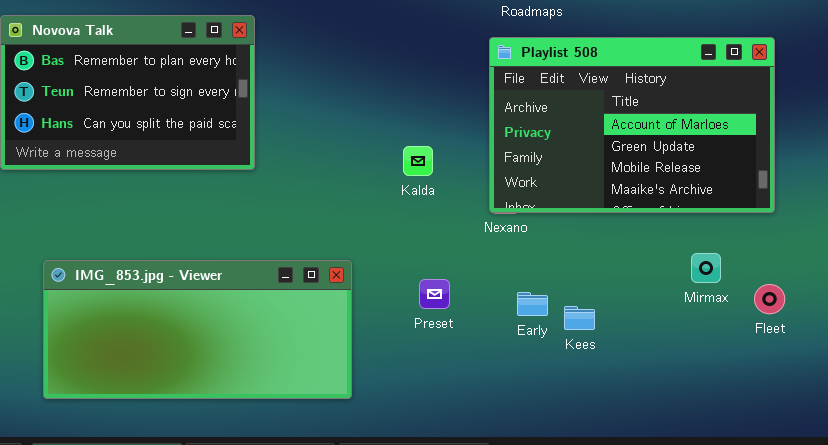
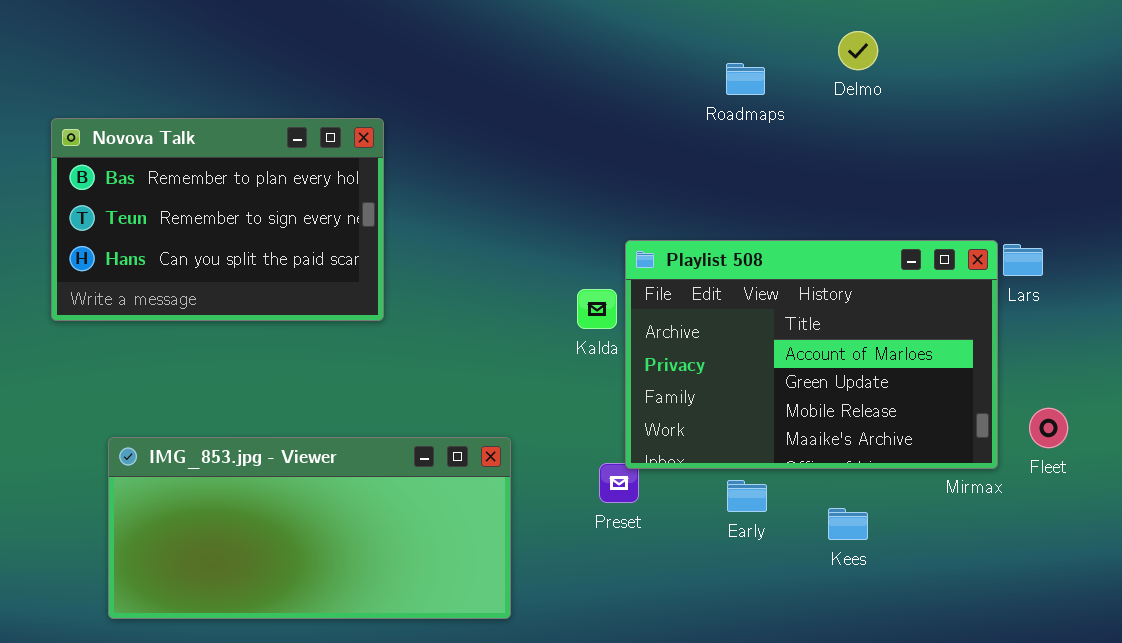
Playlist 508: [489,37,775,213] -> [625,240,998,469], moved
Fleet: [754,284,785,314] -> [1029,408,1068,448], moved
Kees: [564,306,595,330] -> [828,508,868,540], moved

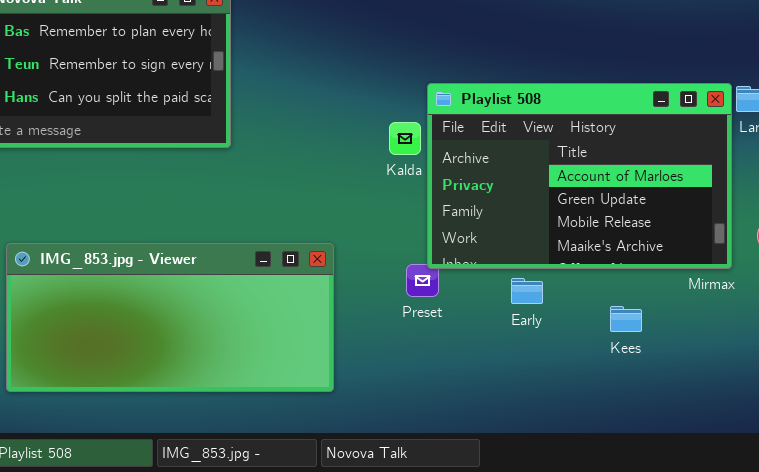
Kees: [828,508,868,540] -> [610,306,642,332], moved

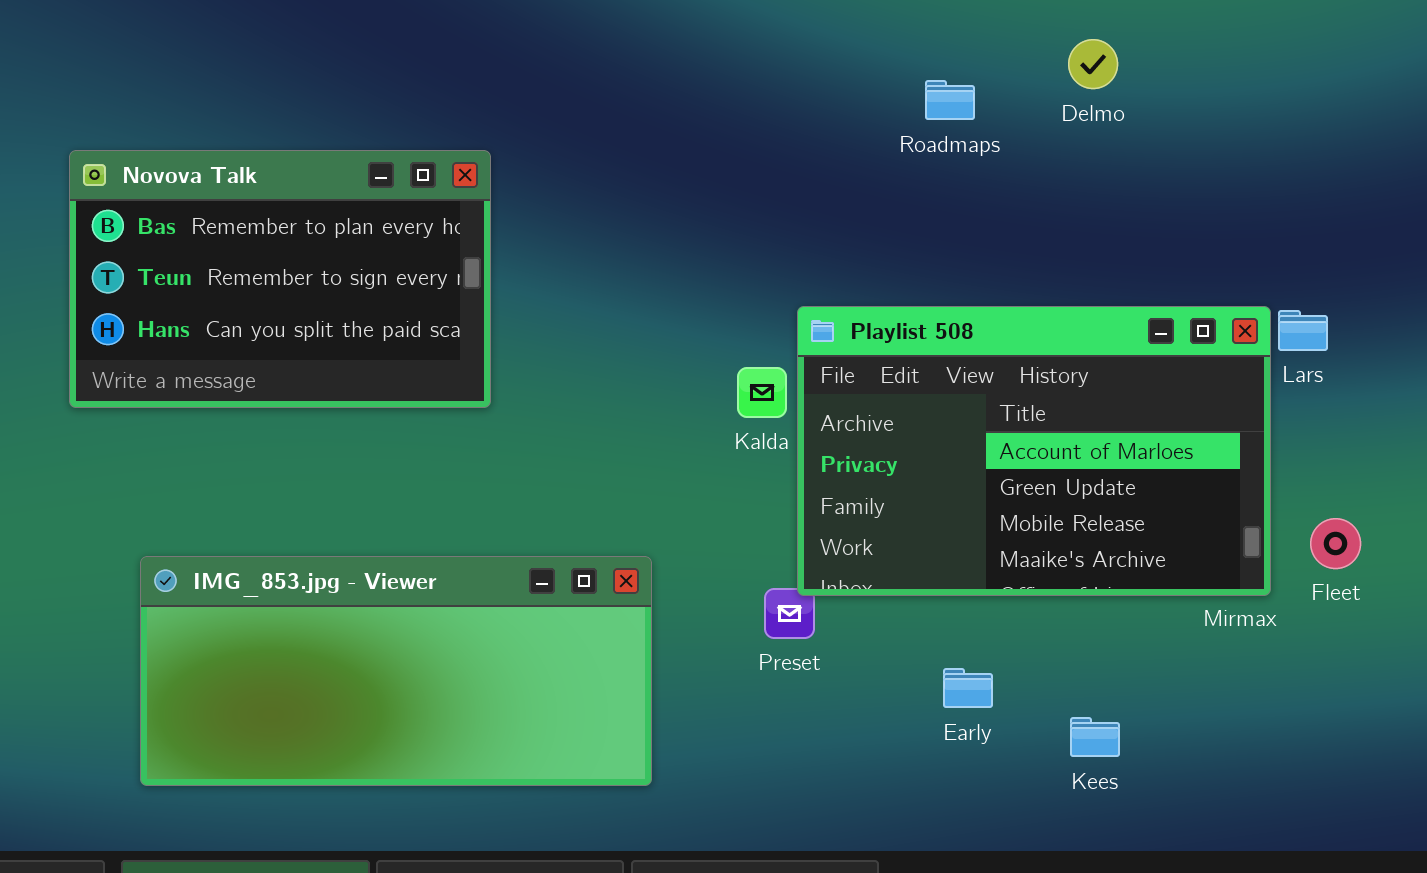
Early: [511,278,543,304] -> [943,668,993,708], moved
Kees: [610,306,642,332] -> [1070,717,1120,757], moved

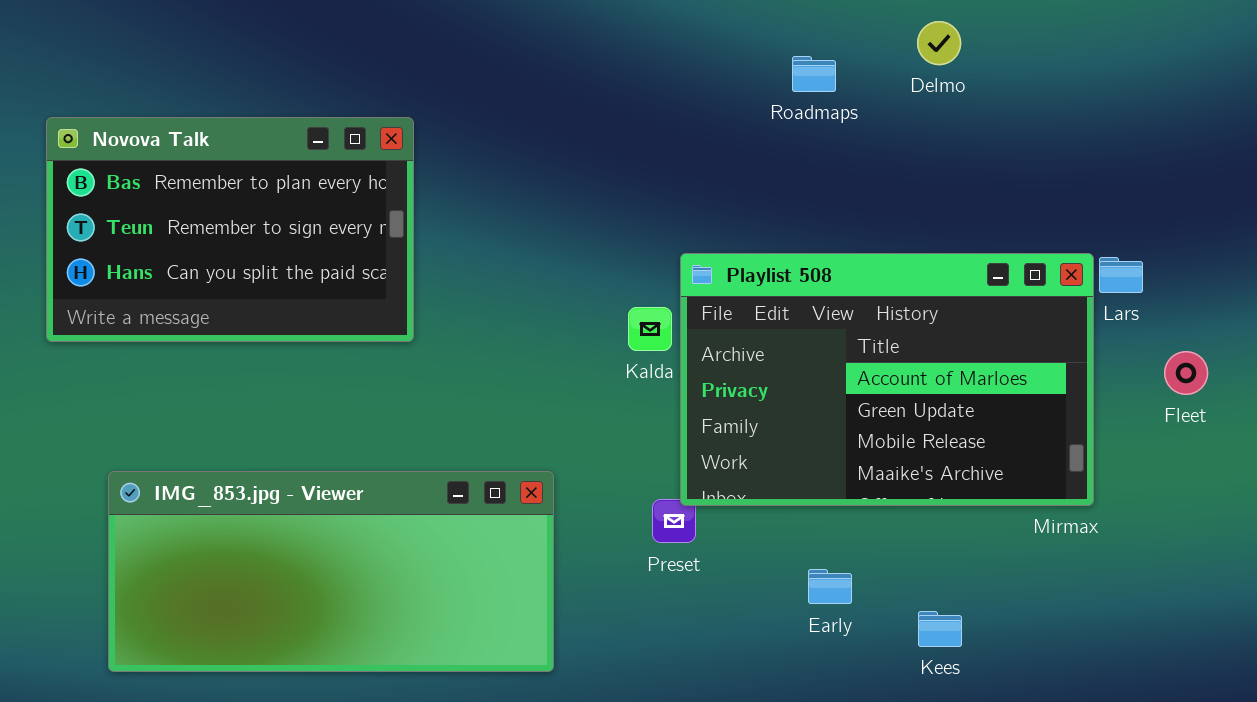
Fleet: [1310,518,1361,569] -> [1164,351,1208,395], moved

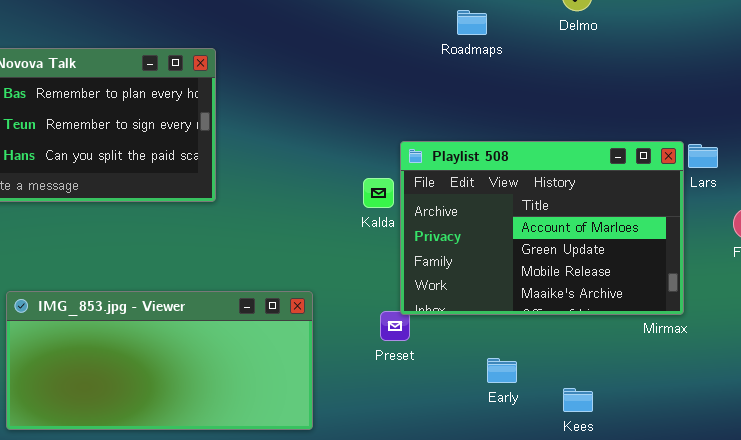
Roadmaps: [792,56,836,92] -> [457,10,487,35], moved

